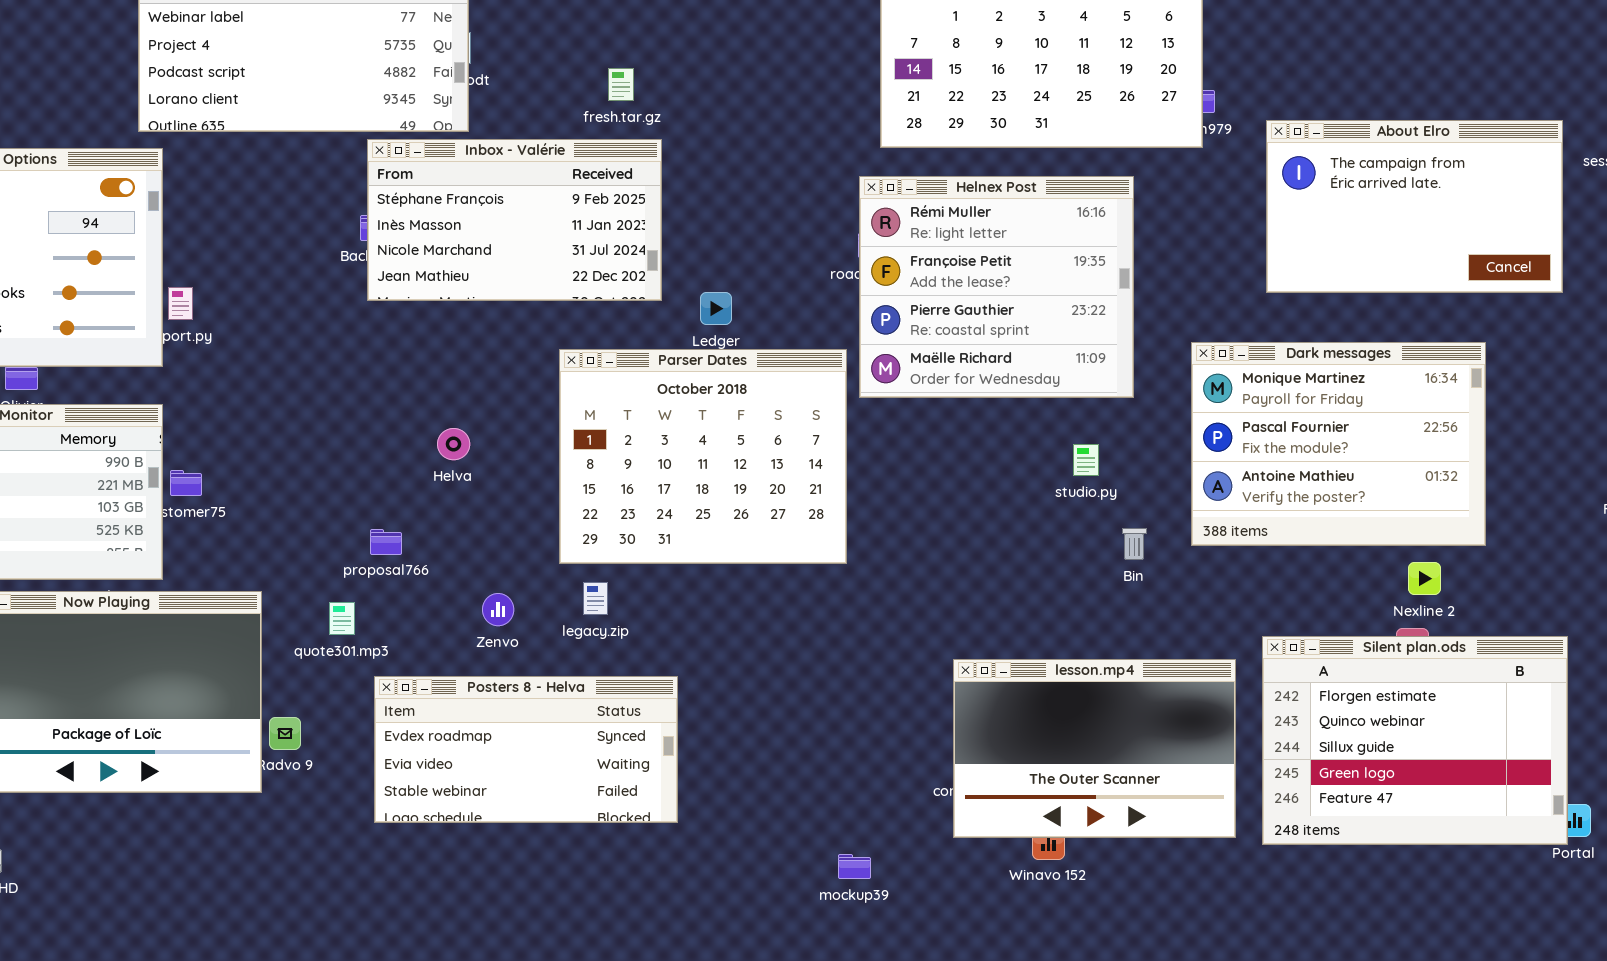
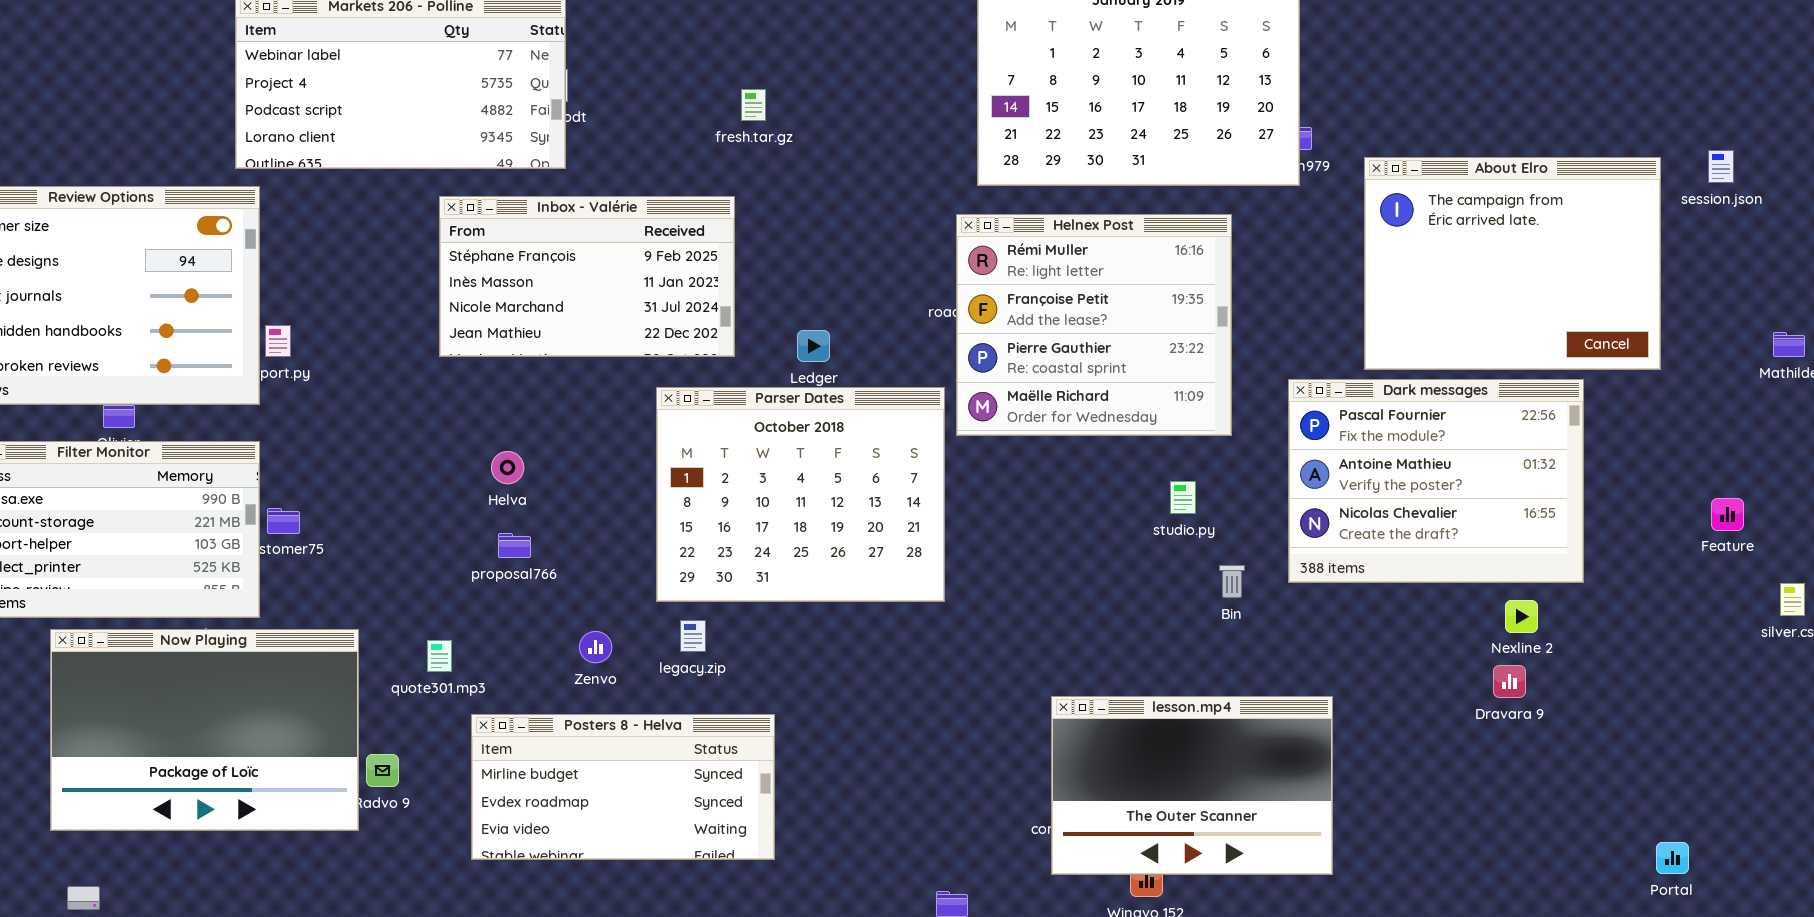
fresh.tar.gz: [608,68,634,101] -> [741,89,766,121], moved
About Elro: [1266,120,1563,293] -> [1364,157,1661,370], resized
Inbox - Valérie: [367,139,662,301] -> [439,196,735,357], moved
Dark messages: [1191,342,1486,546] -> [1288,379,1584,583], scrolled down 1 row
Helva: [437,428,470,460] -> [491,451,524,484], moved
proposal766: [370,529,402,555] -> [498,533,531,558], moved
Silent plan.ods: [1262,636,1568,845] -> none, closed
Posters 8 - Helva: [374,676,678,823] -> [471,714,775,860], scrolled up 1 row

